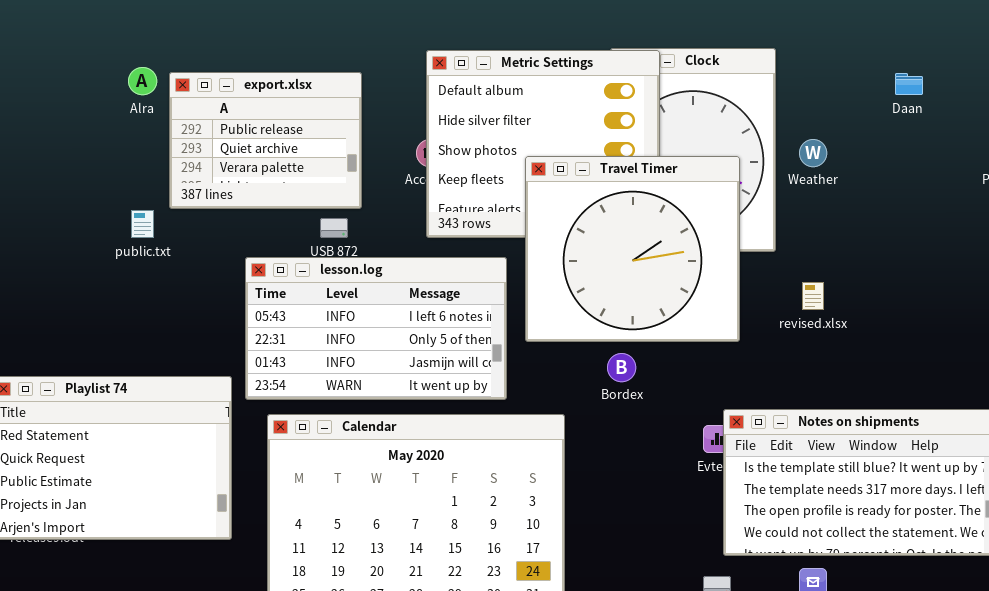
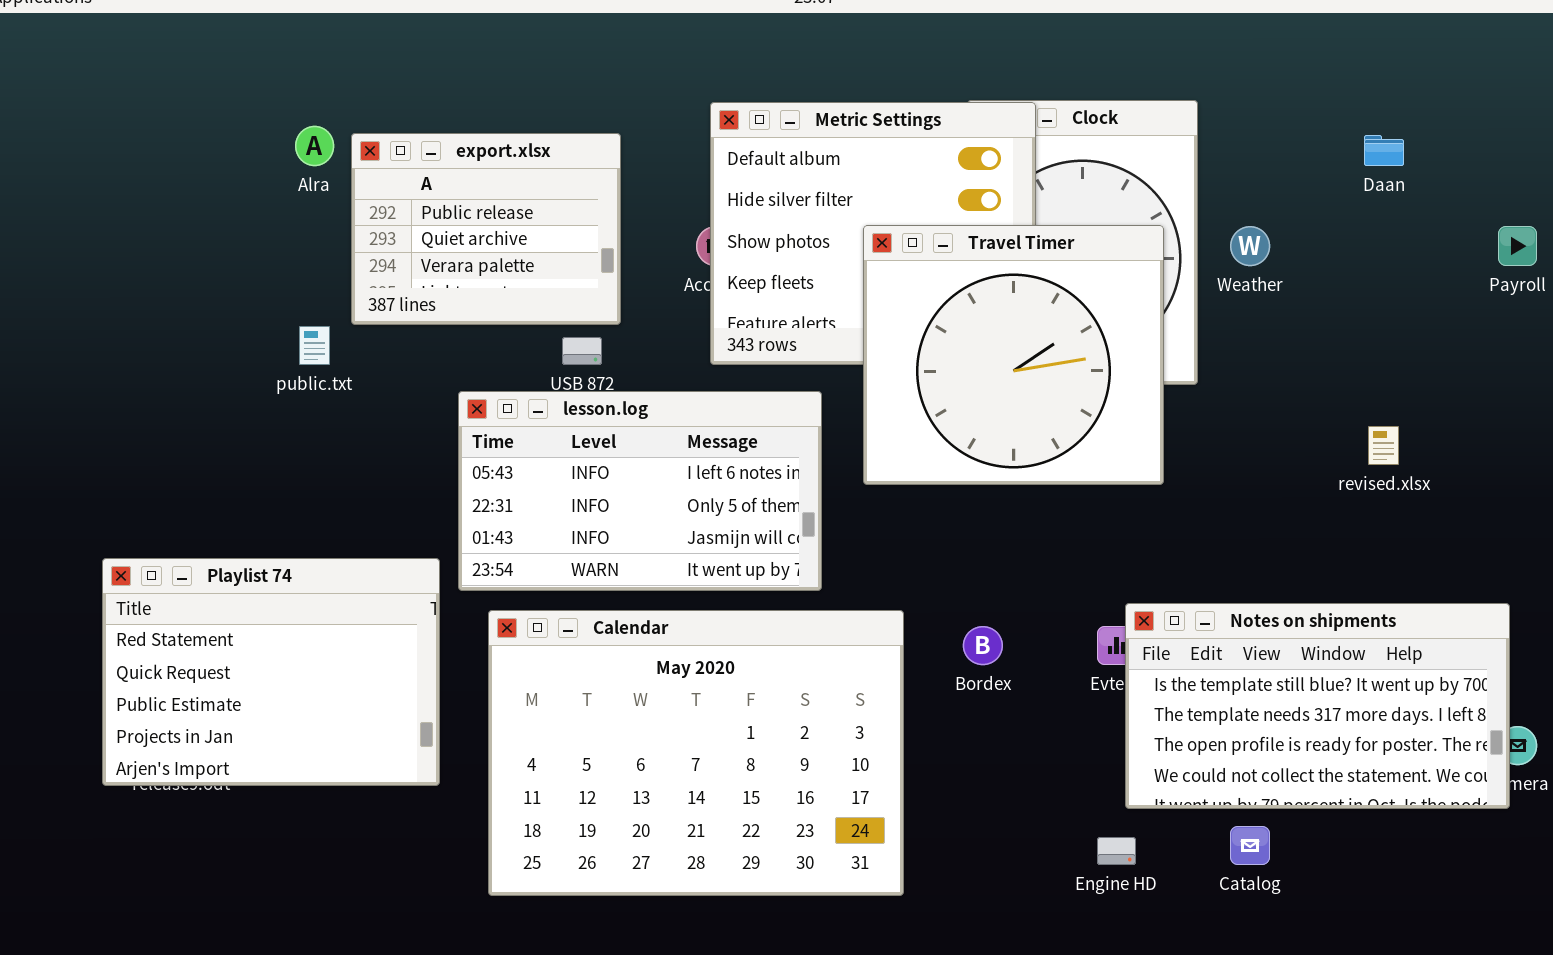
Travel Timer: [525,156,740,342] -> [863,225,1164,485], moved
revised.xlsx: [802,282,824,310] -> [1368,426,1399,465], moved
Bordex: [607,353,636,382] -> [963,626,1003,665], moved

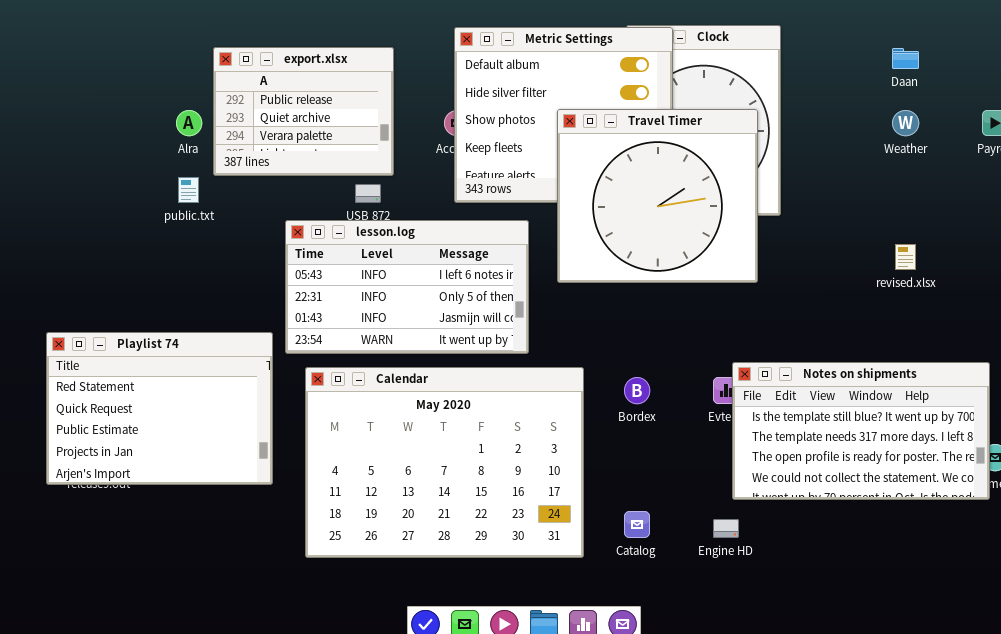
Alra: [295,126,334,166] -> [176,110,202,136], moved
Weather: [1230,226,1270,266] -> [892,110,919,136], moved
Catalog: [1230,826,1270,865] -> [624,511,650,538], moved

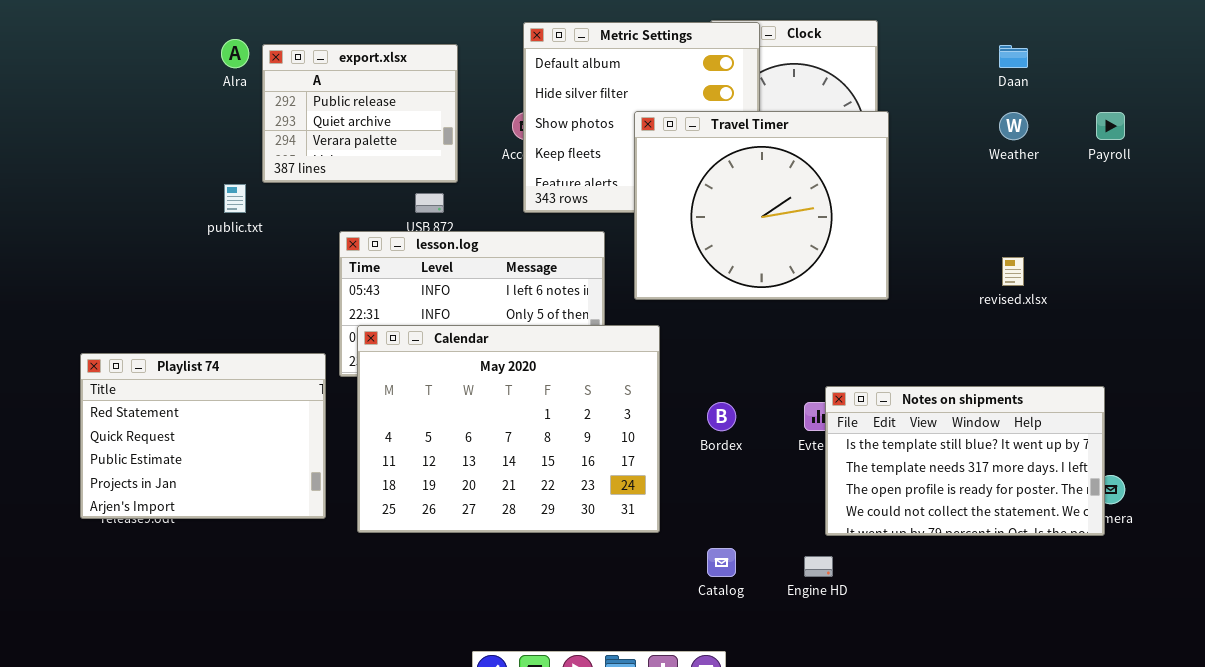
Travel Timer: [557,109,758,283] -> [634,111,889,300], resized
Alra: [176,110,202,136] -> [221,39,249,68], moved
Calendar: [305,367,584,558] -> [357,325,660,533], moved

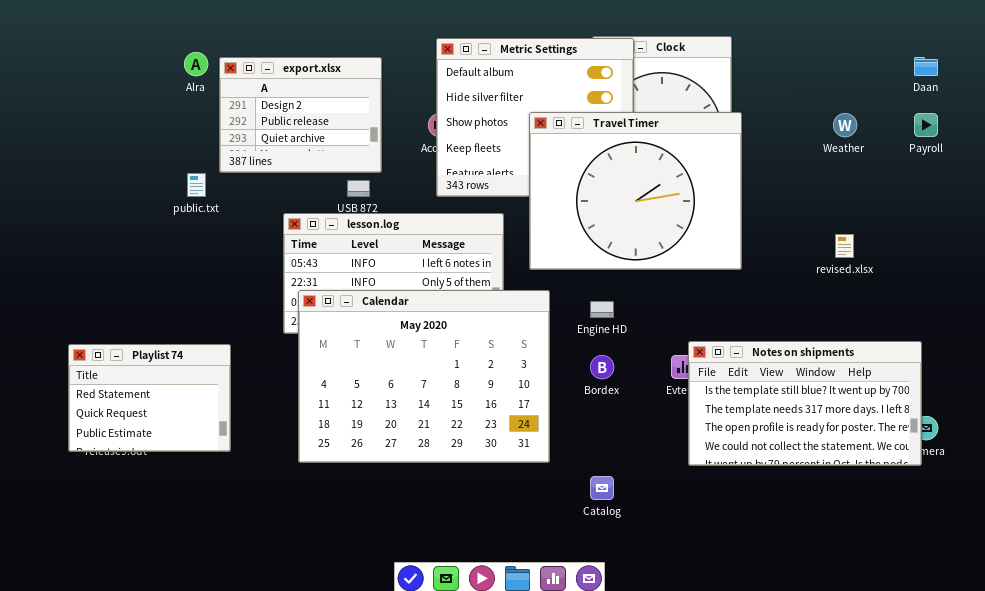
export.xlsx: [262,44,458,183] -> [219,57,382,173], scrolled up 1 row
Daan: [999,45,1028,68] -> [914,57,938,76], moved
Playlist 74: [80,353,326,519] -> [68,344,231,452], resized
Engine HD: [804,556,833,577] -> [590,301,614,318], moved

